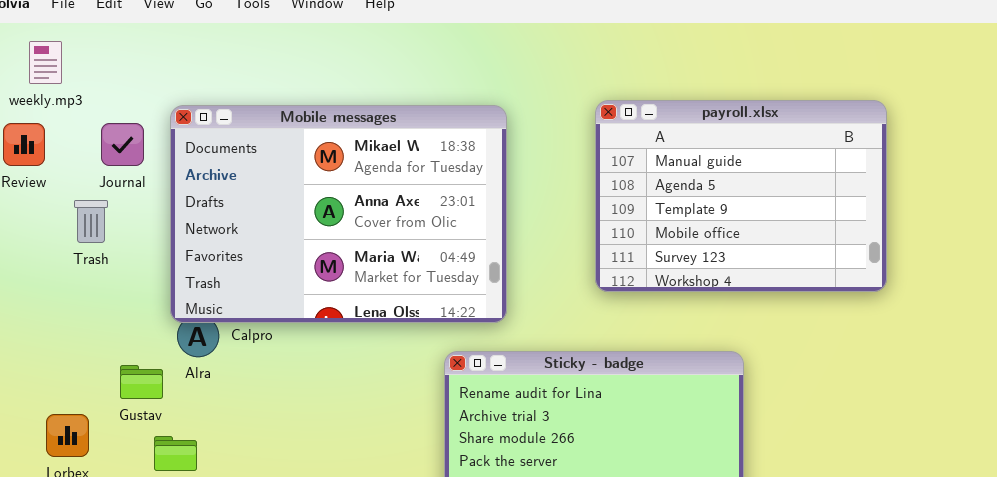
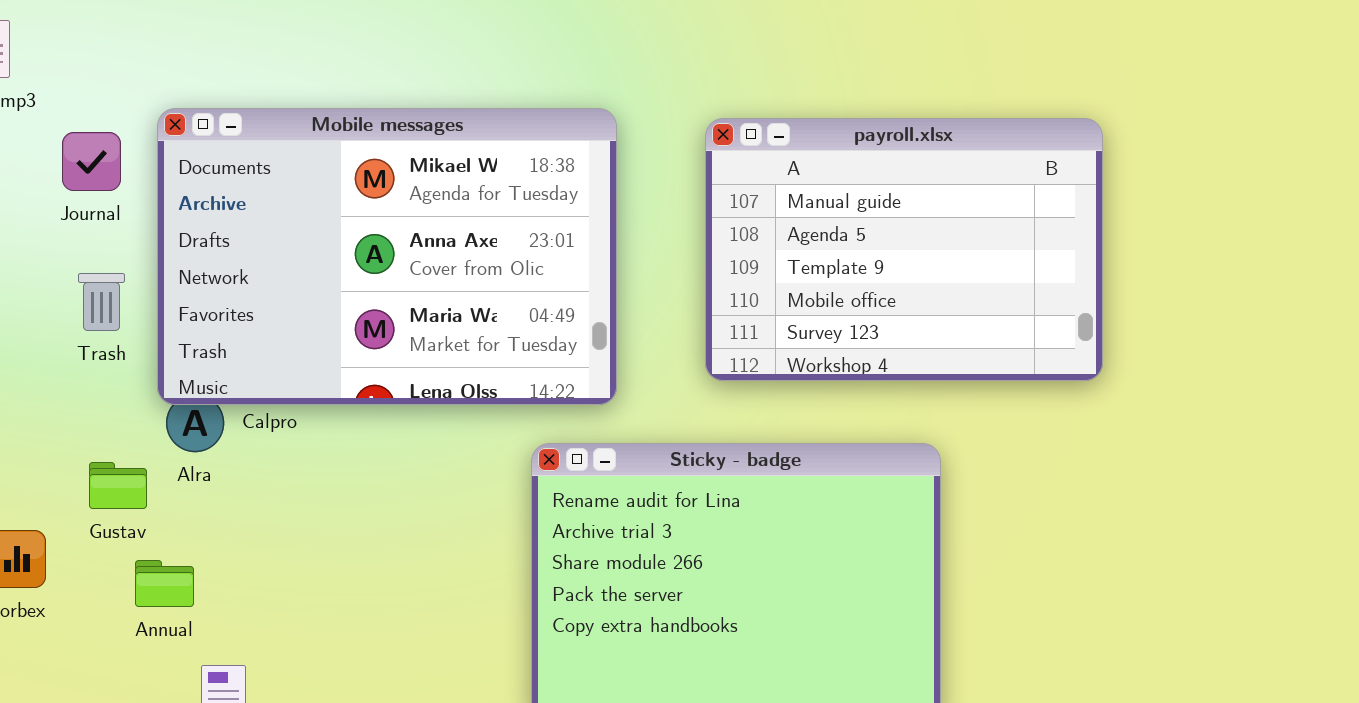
payroll.xlsx: [595,100,887,292] -> [705,118,1103,381], moved
Trash: [74,200,108,243] -> [78,273,125,331], moved

